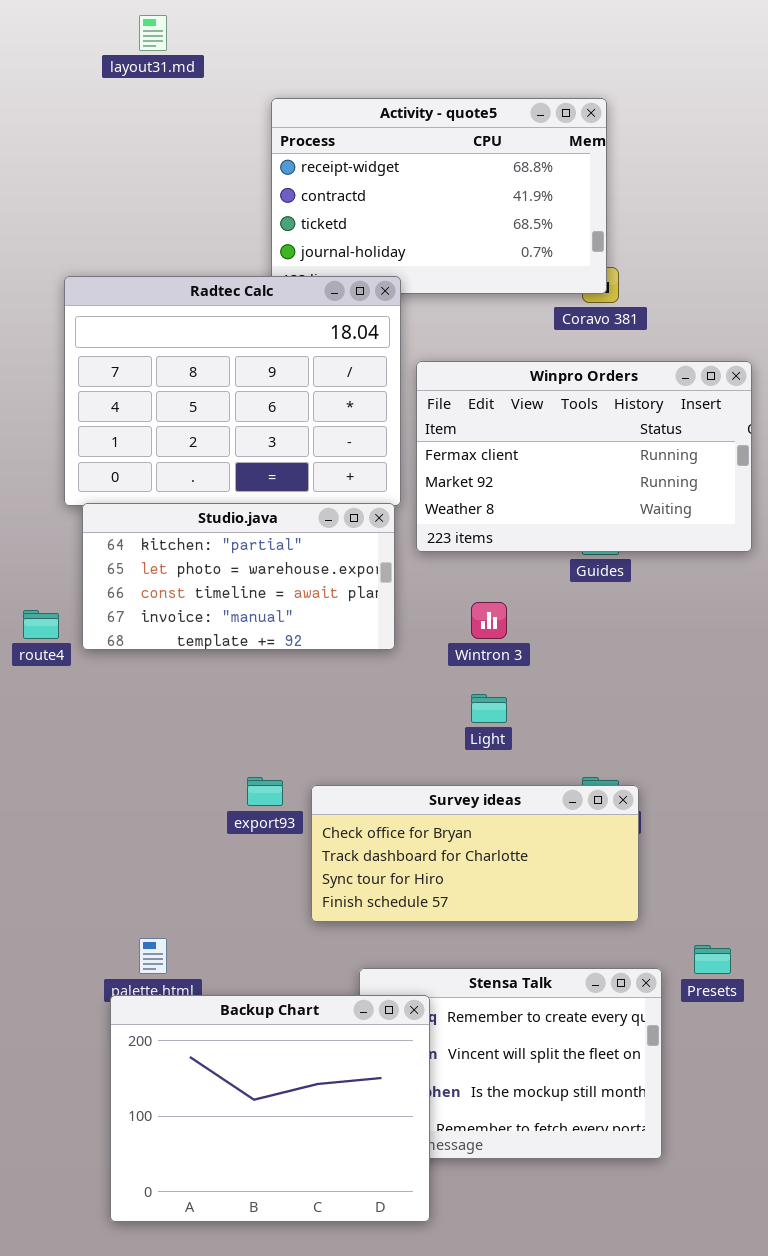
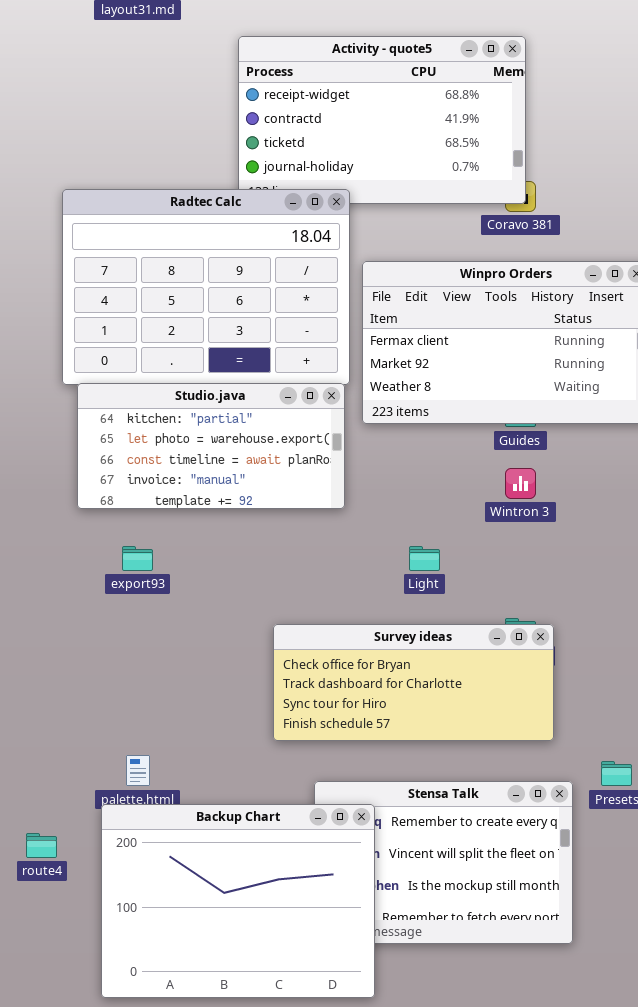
Wintron 3: [471,602,507,639] -> [505,468,536,499], moved
route4: [23,610,59,639] -> [26,833,57,858], moved
export93: [247,777,283,806] -> [122,546,153,571], moved

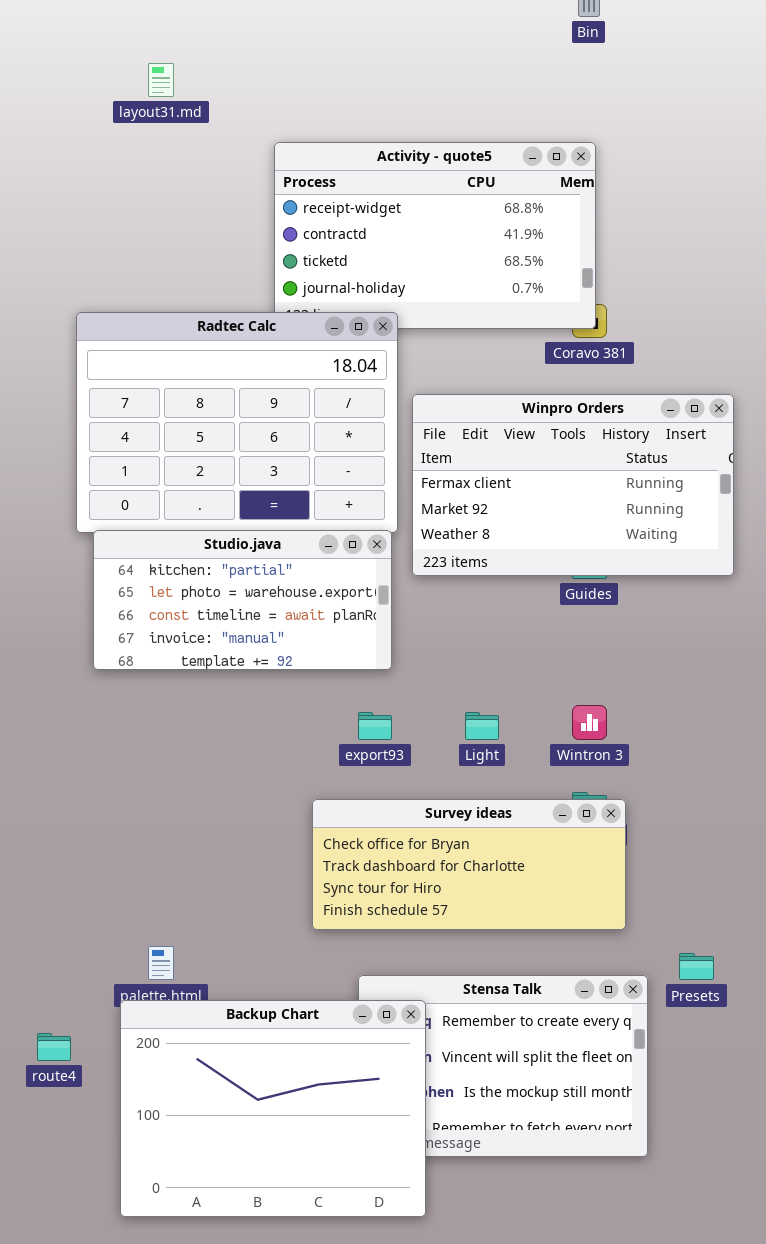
Wintron 3: [505,468,536,499] -> [572,705,607,740], moved
export93: [122,546,153,571] -> [358,712,392,740], moved

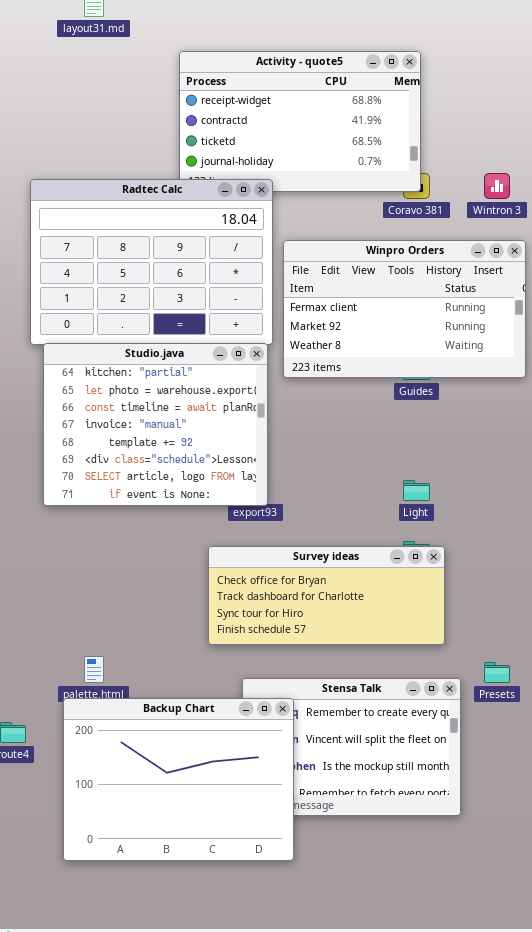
Studio.java: [93,530,392,670] -> [43,343,268,506], resized
Wintron 3: [572,705,607,740] -> [484,173,510,199], moved
Light: [465,712,499,740] -> [403,480,430,501], moved

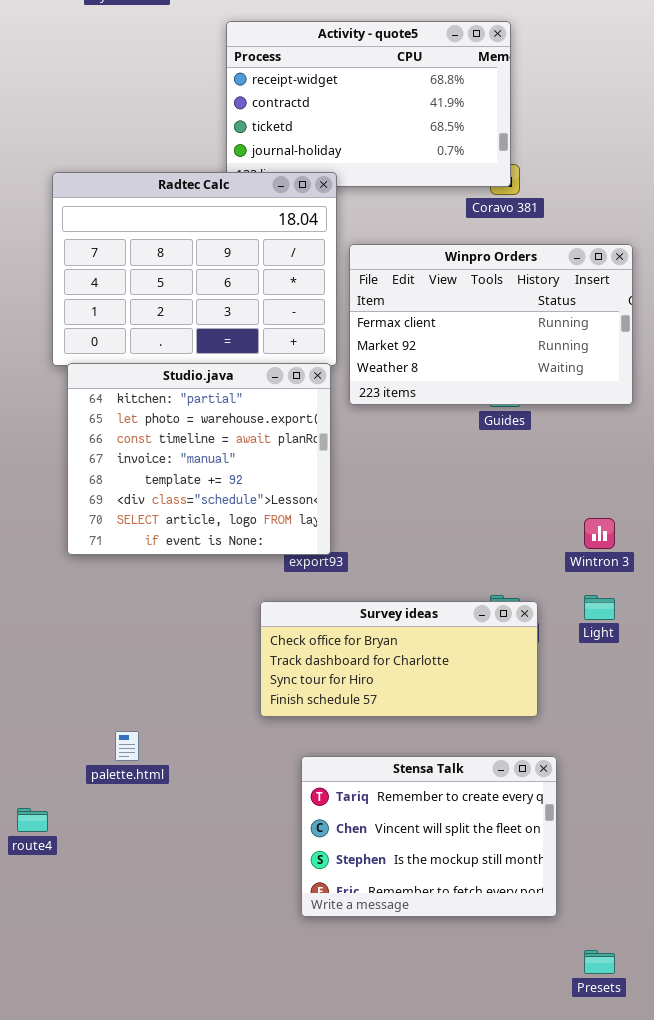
Wintron 3: [484,173,510,199] -> [584,518,615,549], moved
Light: [403,480,430,501] -> [584,595,615,620], moved
Presets: [484,662,510,683] -> [584,950,615,974], moved
Backup Chart: [63,698,294,861] -> none, closed

